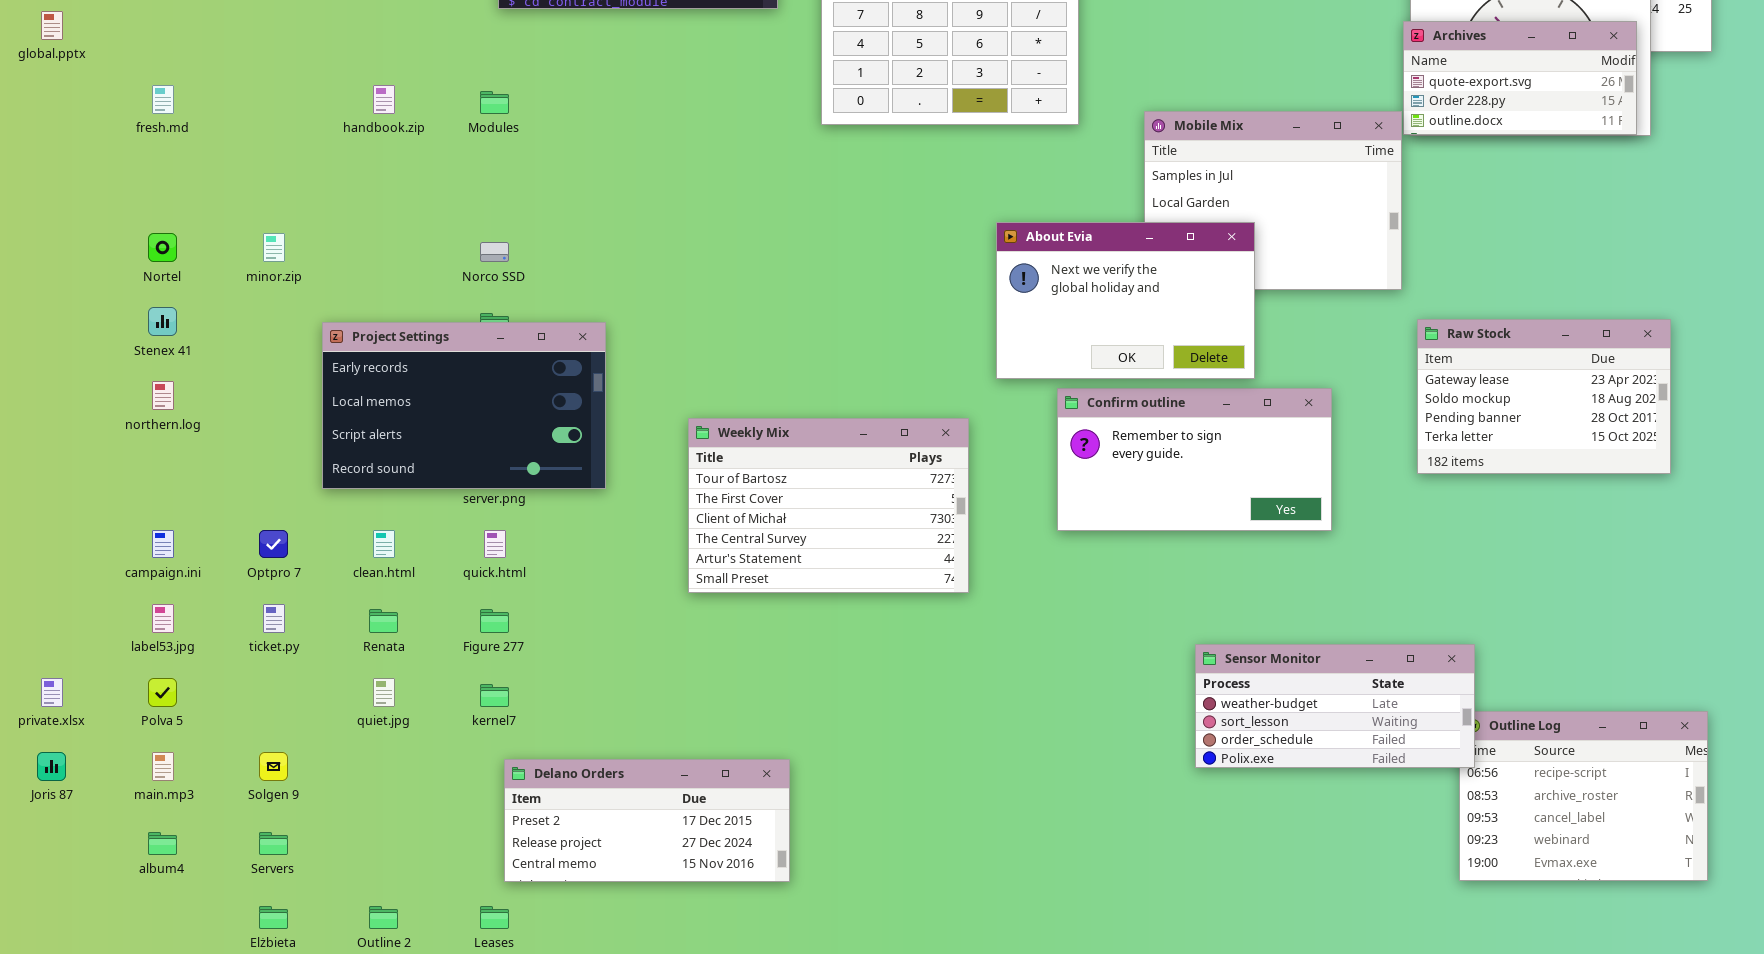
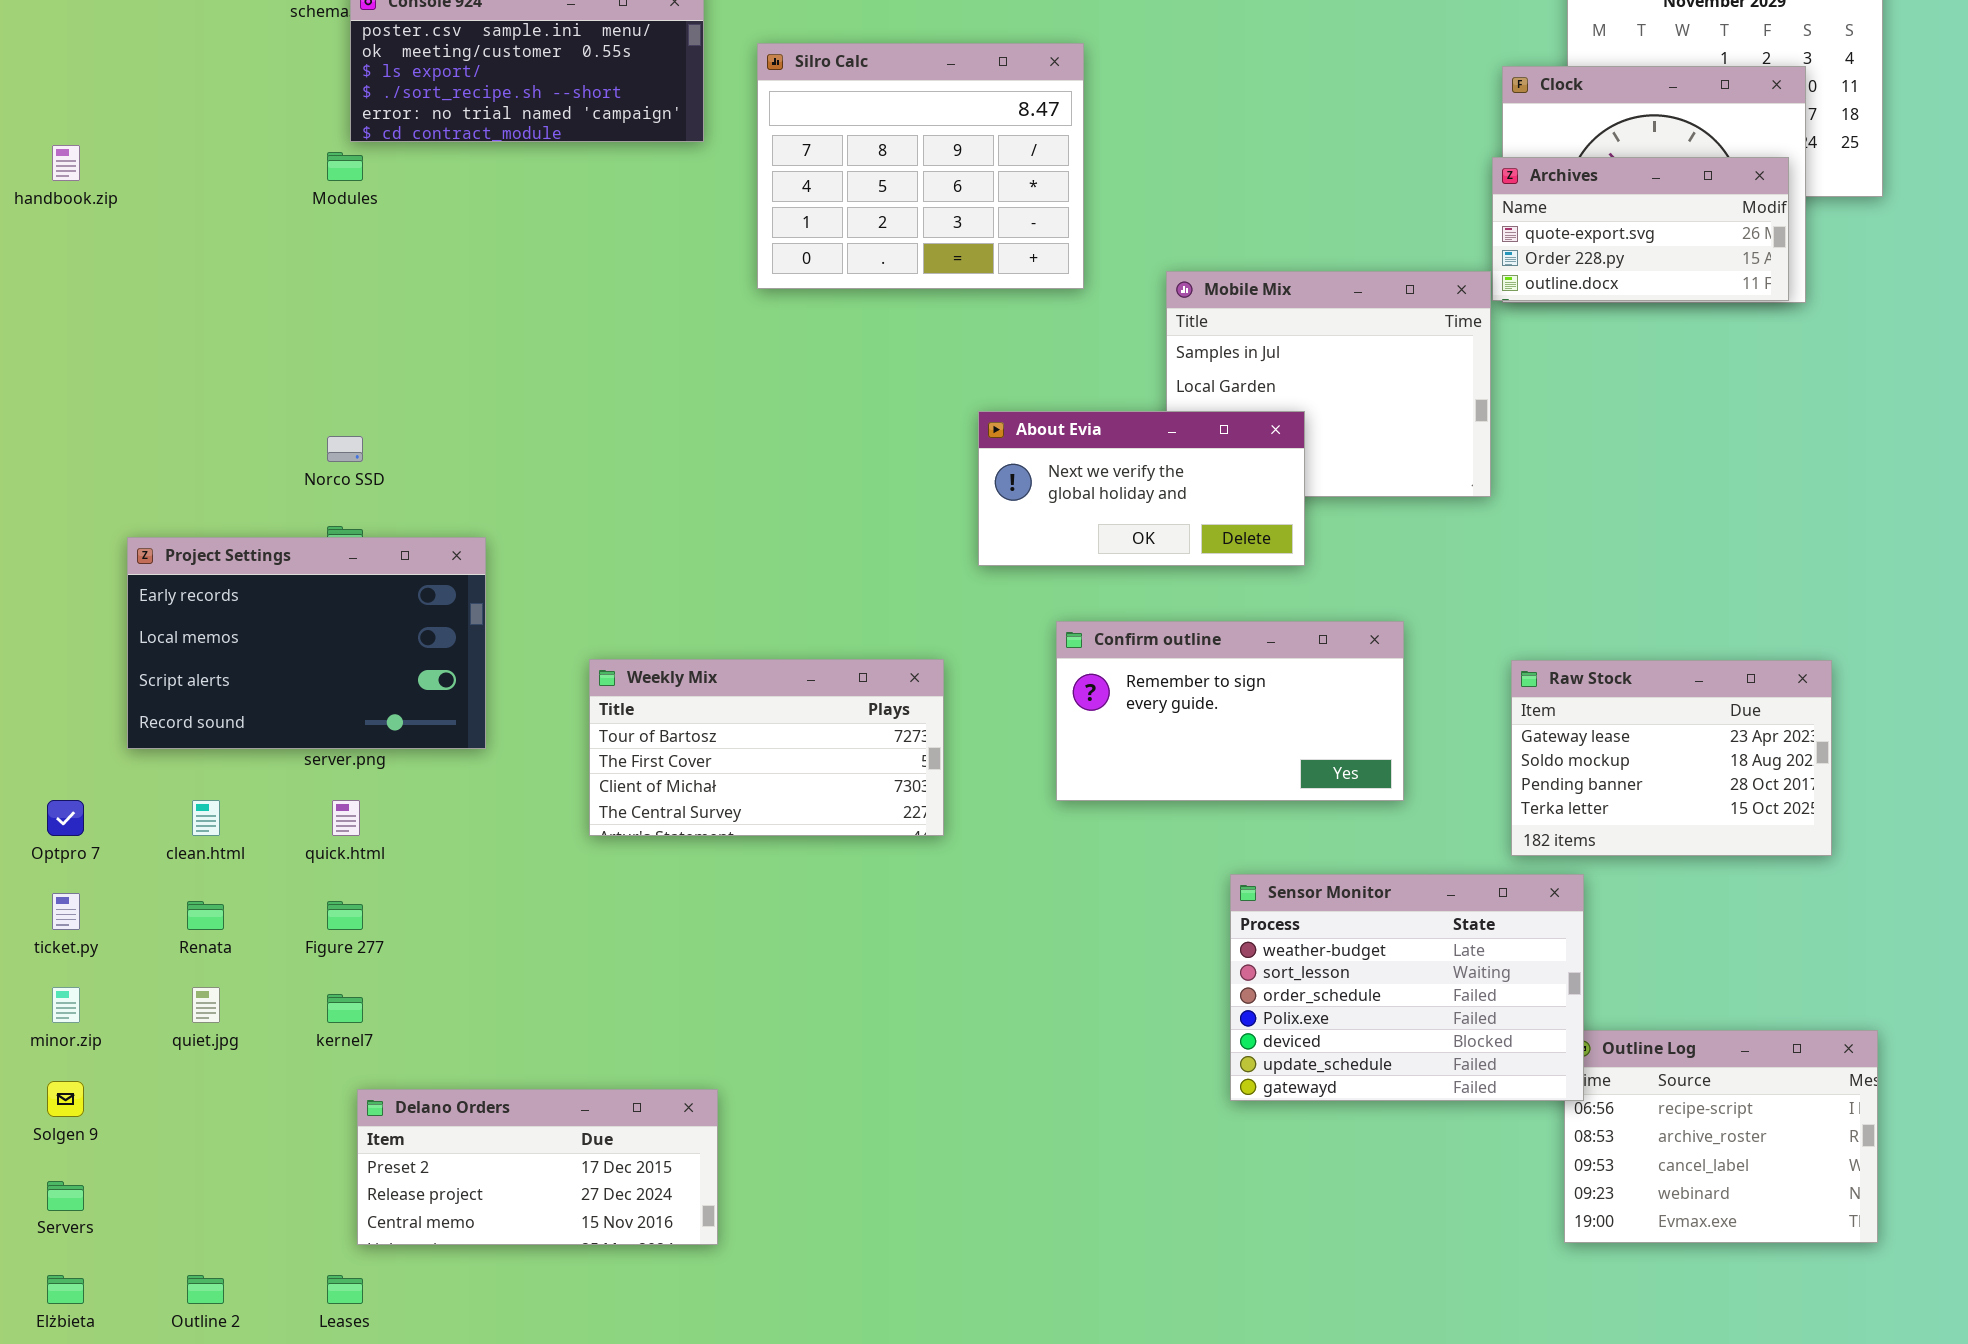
handbook.zip: [373,85,395,114] -> [52,145,80,181], moved
Modules: [480,91,509,114] -> [327,152,363,181], moved
About Evia: [996,222,1255,379] -> [978,411,1305,566], resized
minor.zip: [263,233,285,262] -> [52,987,80,1023], moved
Raw Stock: [1417,319,1671,474] -> [1511,660,1832,856], moved
Weekly Mix: [688,418,969,593] -> [589,659,944,836], resized
Sensor Monitor: [1195,644,1475,768] -> [1230,874,1584,1101], resized

